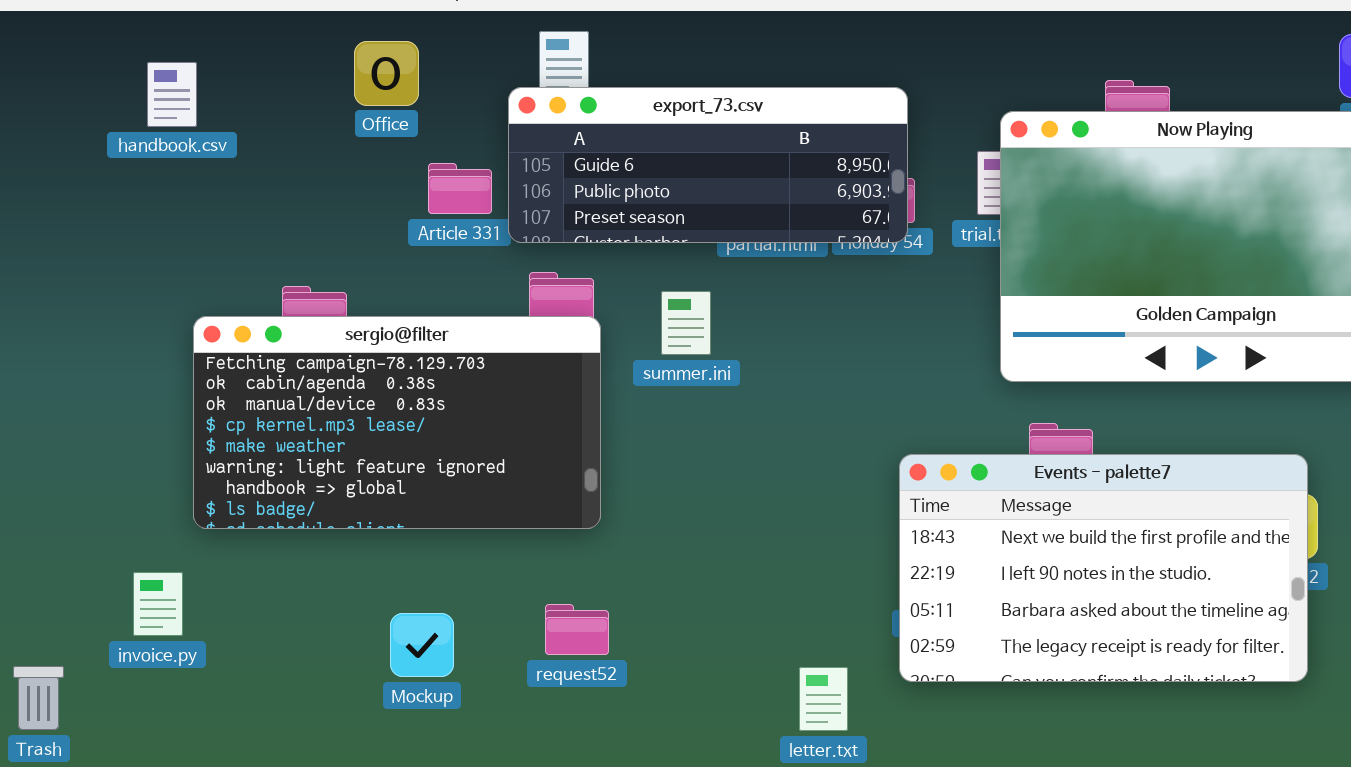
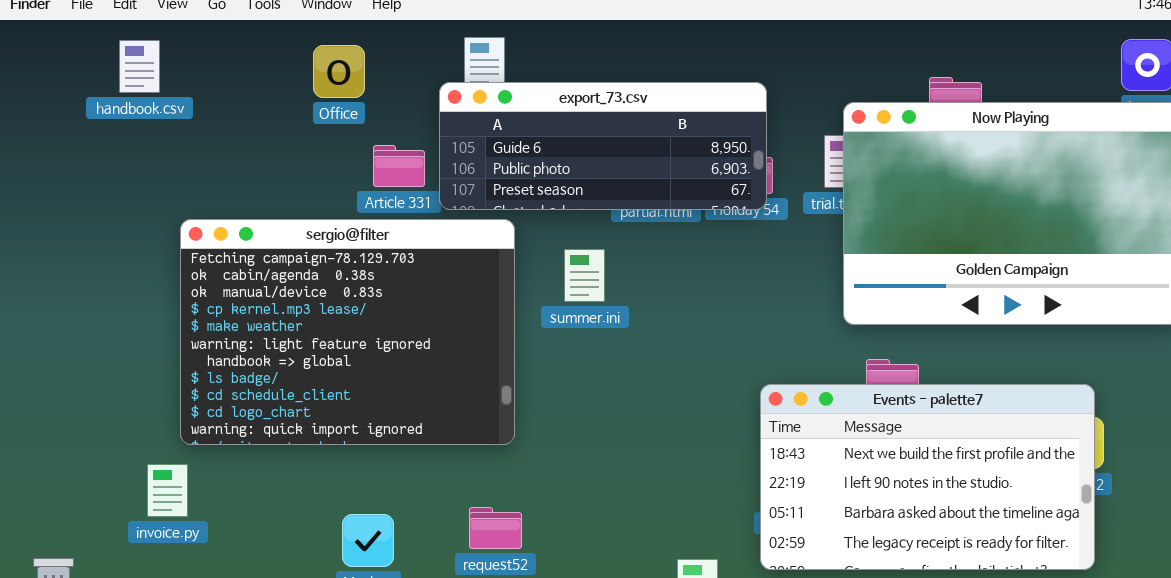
handbook.csv: [147,62,197,127] -> [119,40,160,93], moved
sergio@filter: [193,316,601,529] -> [180,219,515,445], resized
invoice.py: [133,572,183,636] -> [147,464,188,517], moved

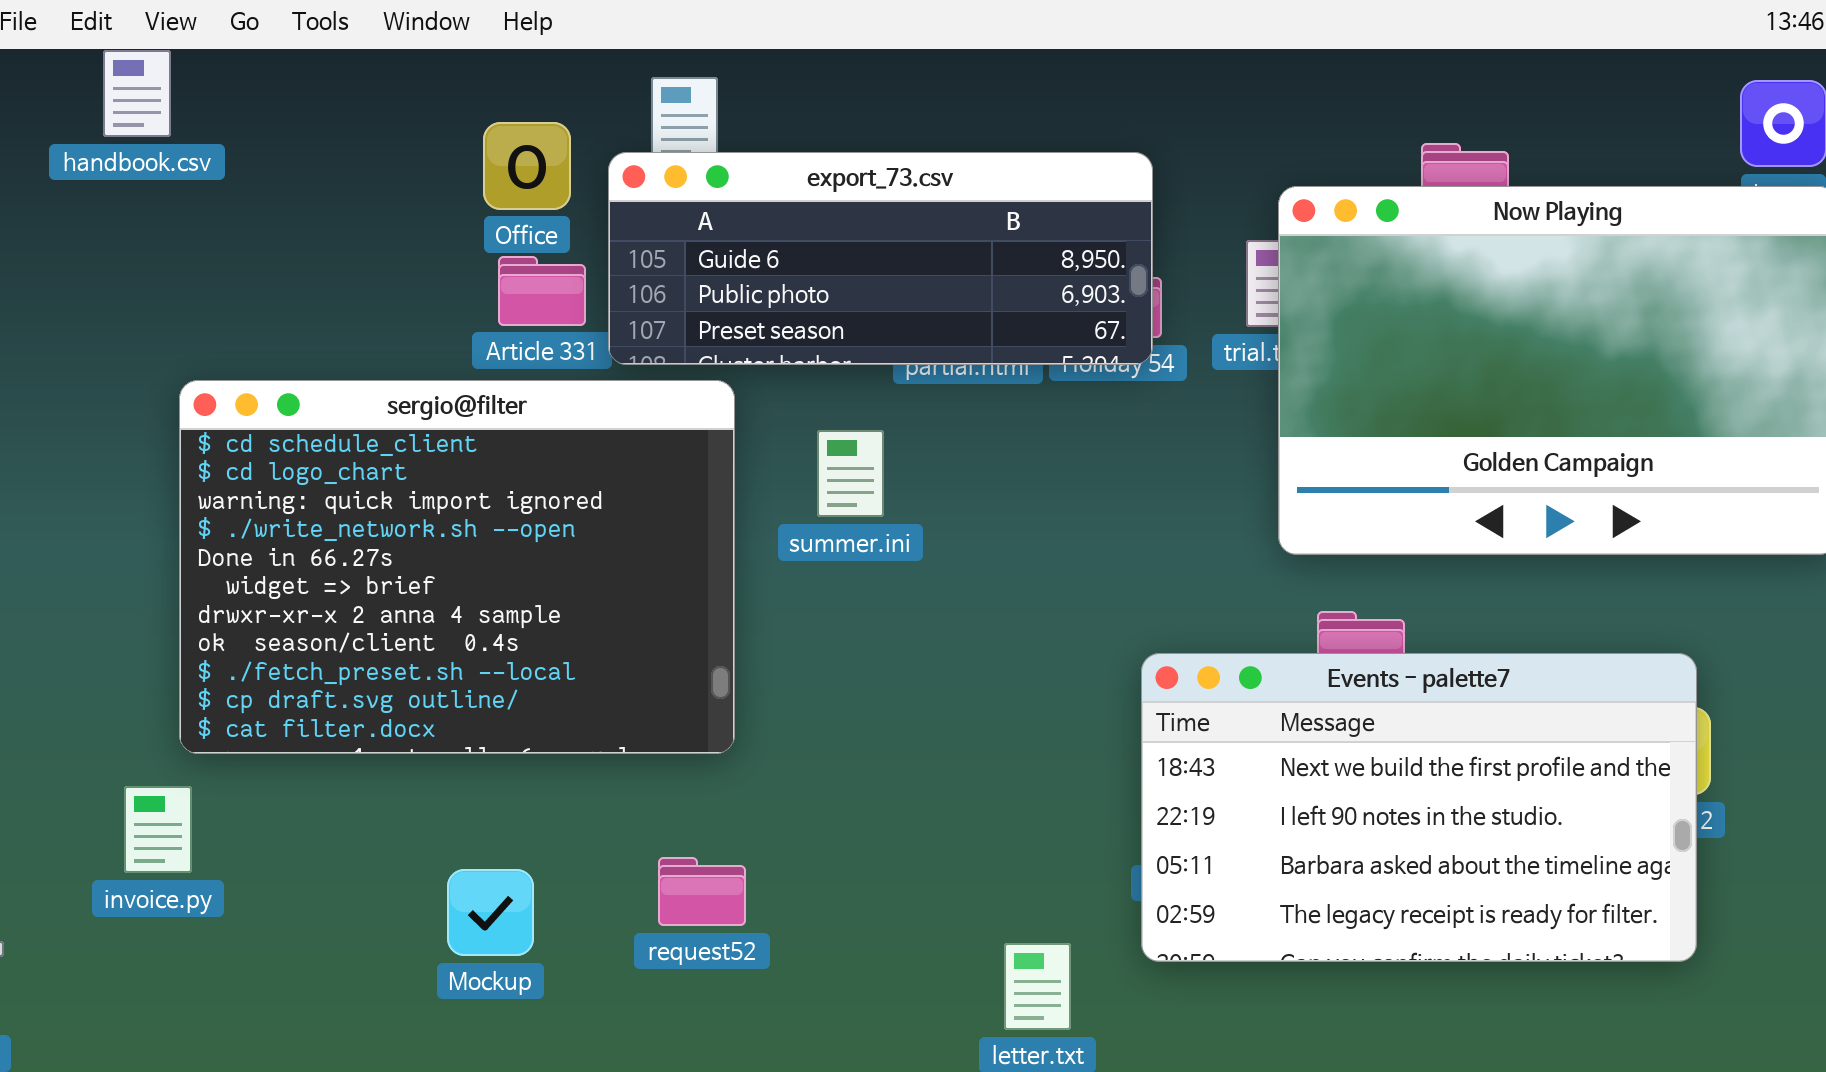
handbook.csv: [119,40,160,93] -> [103,50,171,137], moved
Office: [313,45,365,98] -> [483,122,571,210], moved
sergio@filter: [180,219,515,445] -> [179,380,735,754], scrolled down 8 rows

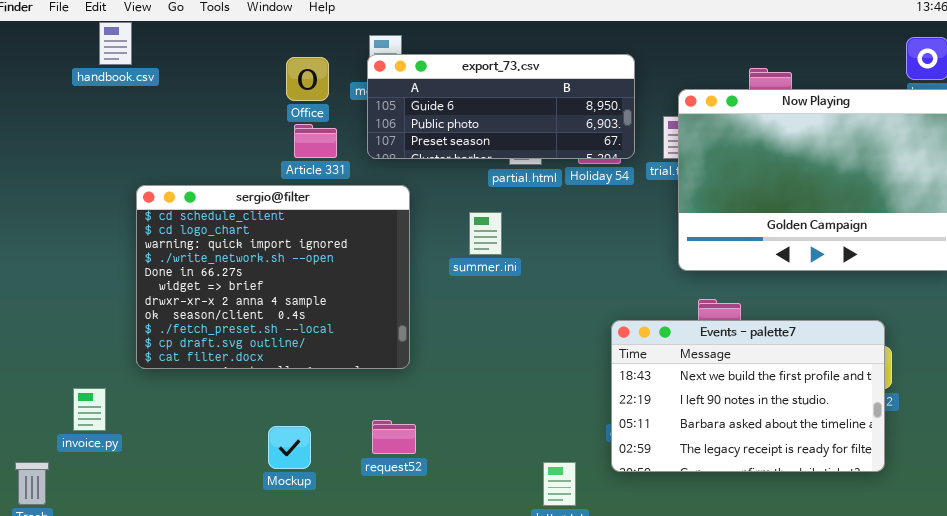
export_73.csv: [608,152,1153,365] -> [367,54,635,159], moved
summer.ini: [817,430,884,517] -> [469,212,502,255], moved
invoice.py: [124,786,192,873] -> [73,388,106,431], moved

